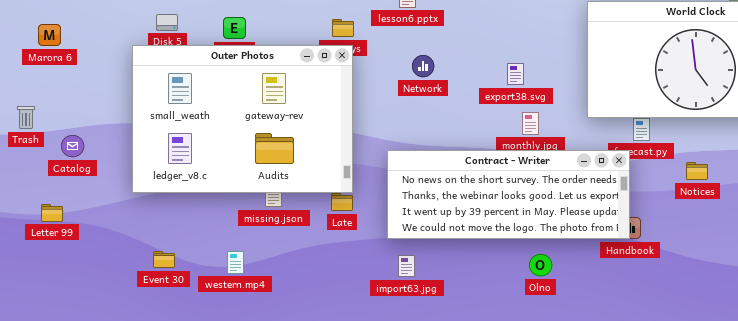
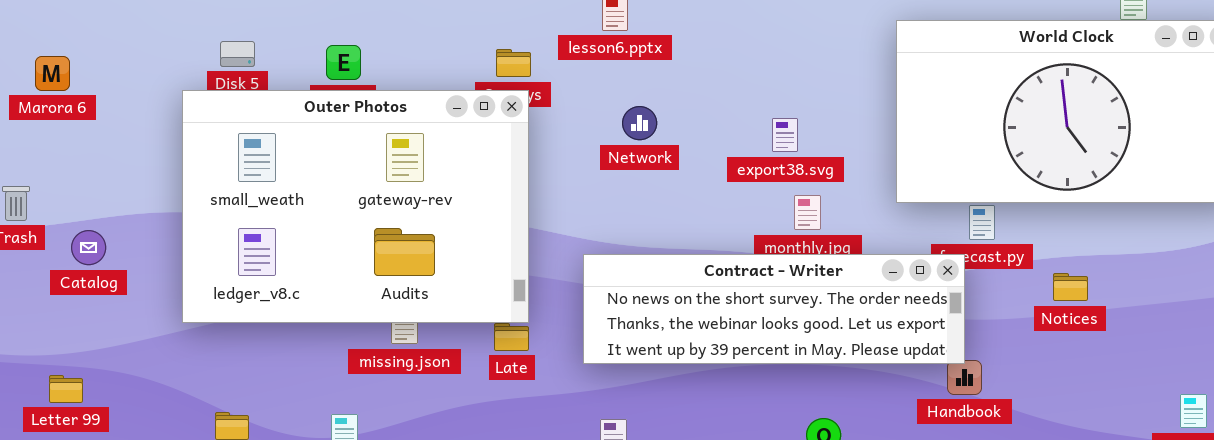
Contract - Writer: [387,150,630,239] -> [583,254,965,364], resized
Letter 99: [41,204,63,222] -> [49,375,83,403], moved

